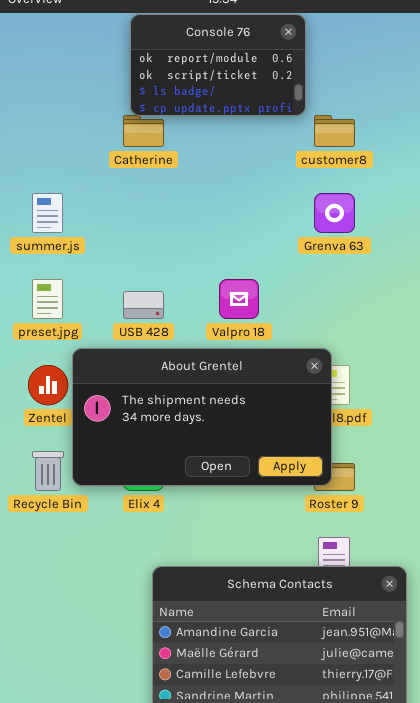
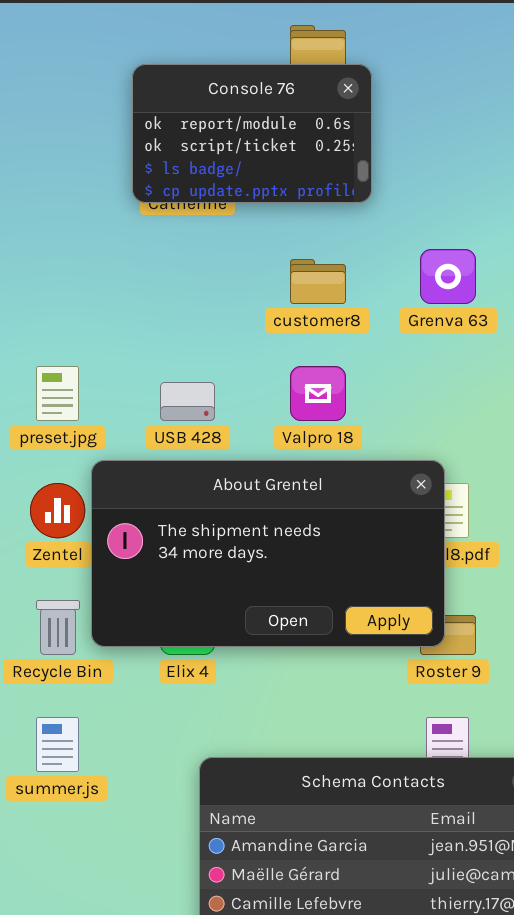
Console 76: [130,14,306,116] -> [132,64,372,203], moved
customer8: [314,115,355,147] -> [290,259,346,304], moved
summer.js: [32,193,63,233] -> [36,717,79,772], moved

